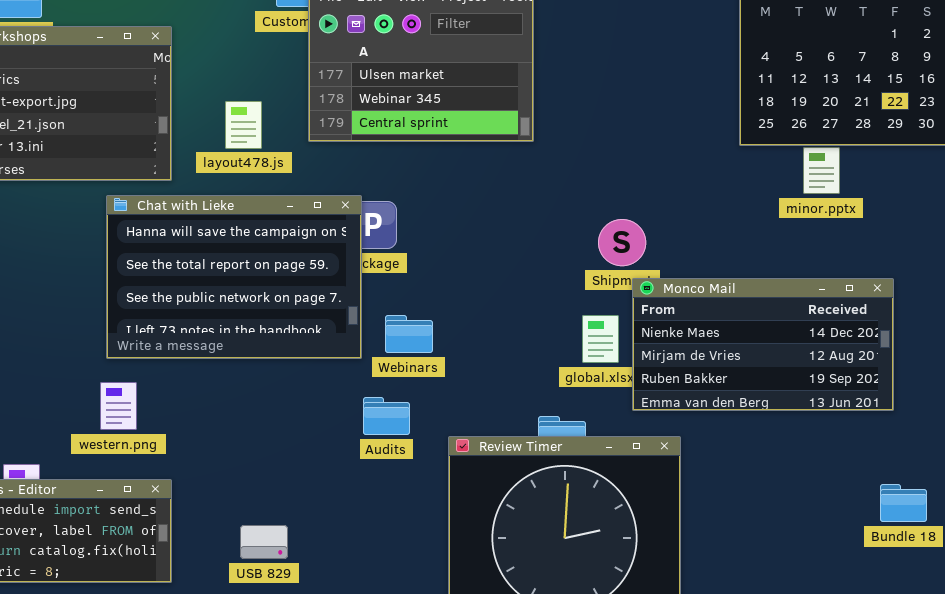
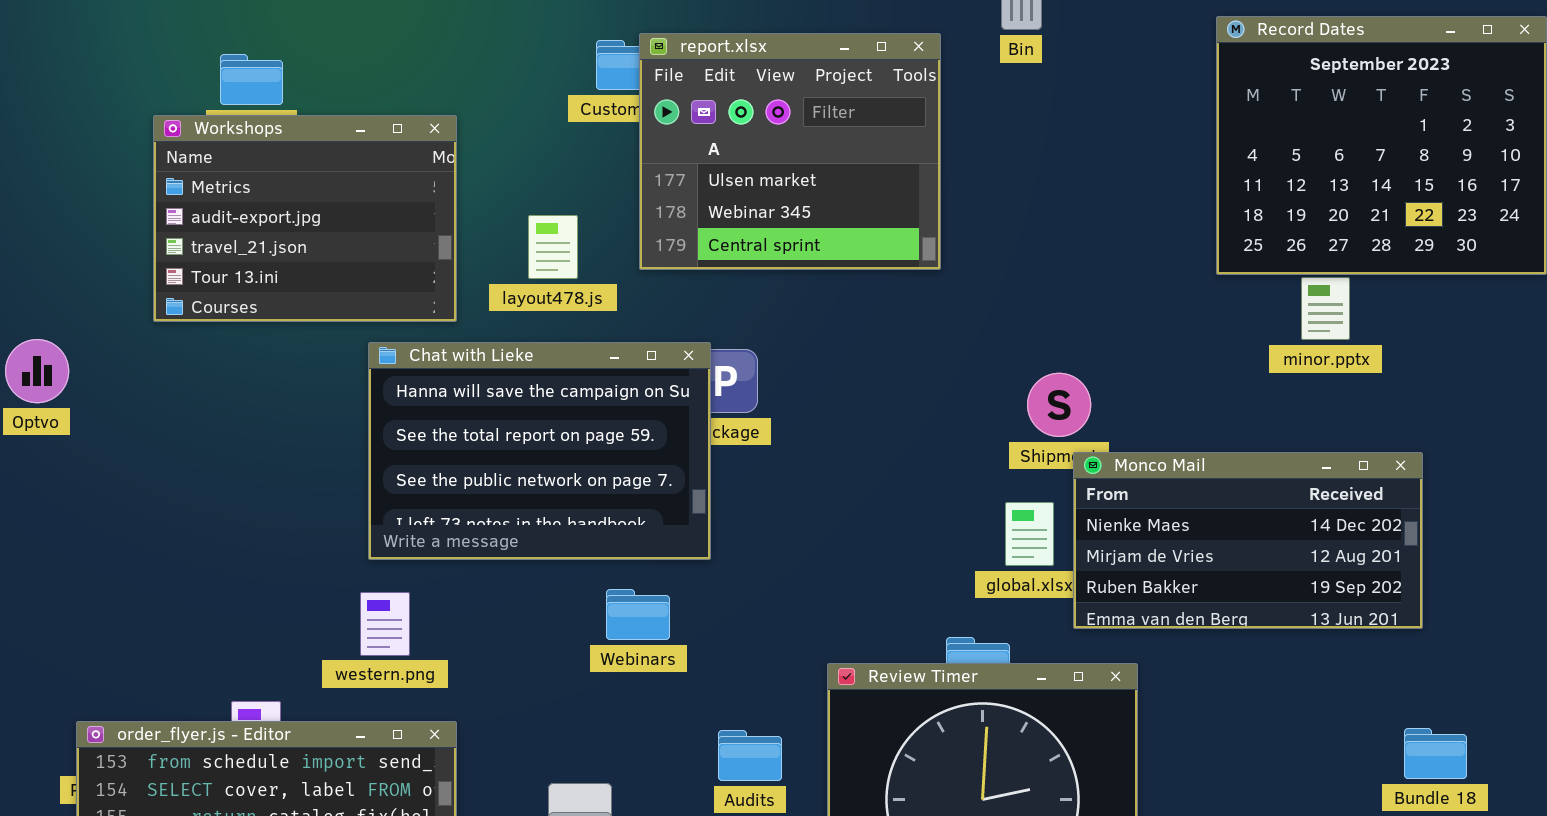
Webinars: [385,315,433,353] -> [606,589,670,640], moved
Audits: [363,397,410,435] -> [718,730,782,781], moved

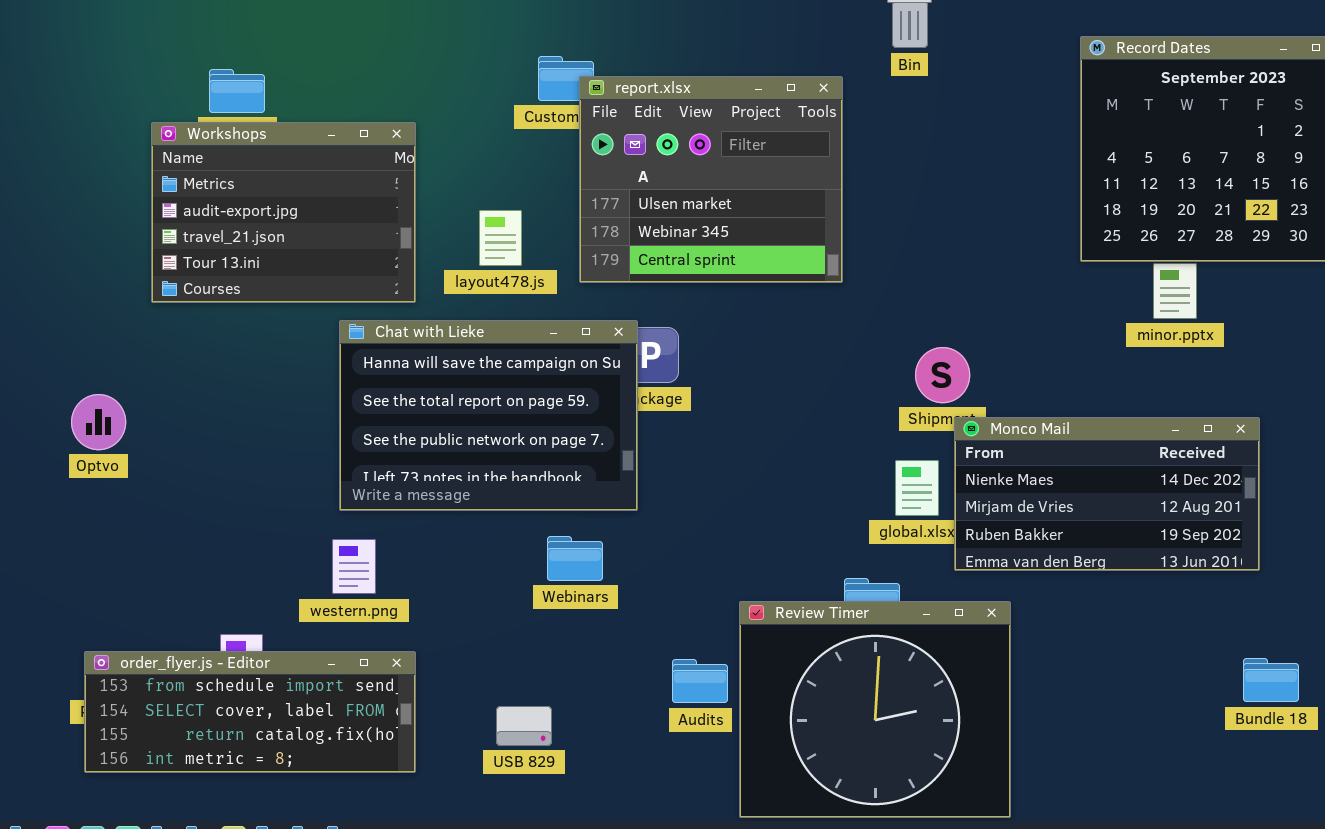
report.xlsx: [639,33,941,270] -> [579,76,843,283], moved
Optvo: [5,339,69,403] -> [71,394,126,450], moved
Audits: [718,730,782,781] -> [672,659,728,703], moved

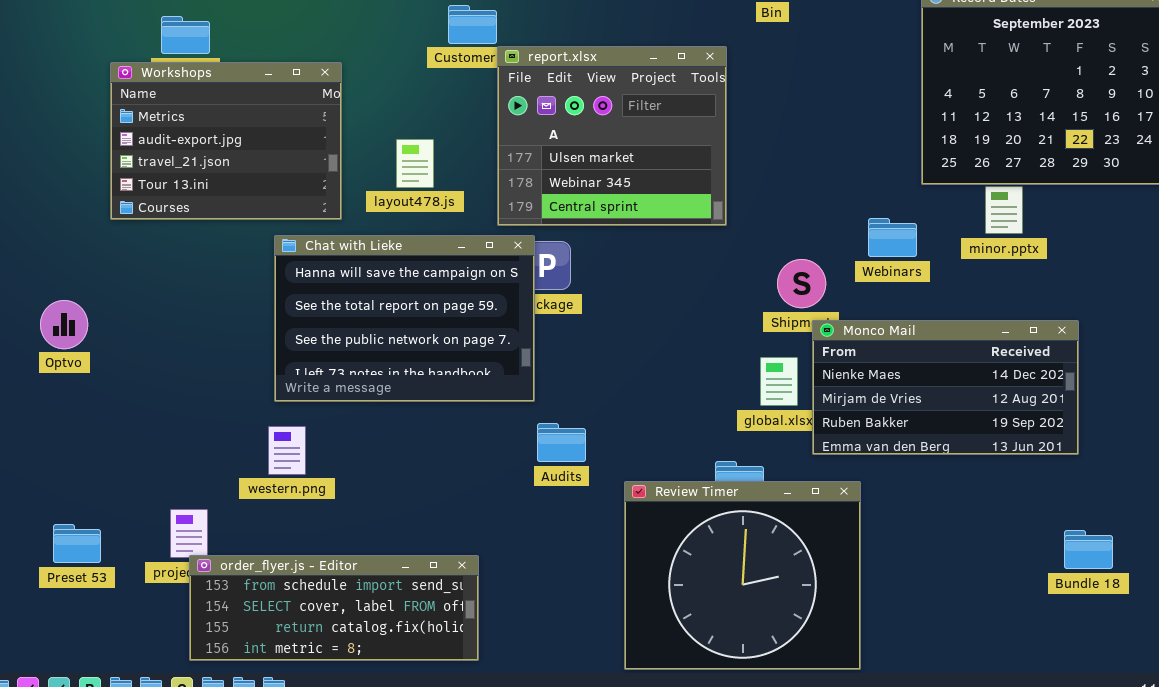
report.xlsx: [579,76,843,283] -> [497,46,727,226], moved
Webinars: [547,536,603,581] -> [868,218,917,257], moved
order_flyer.js - Editor: [84,651,416,773] -> [189,555,479,661], moved
Audits: [672,659,728,703] -> [537,423,586,462], moved

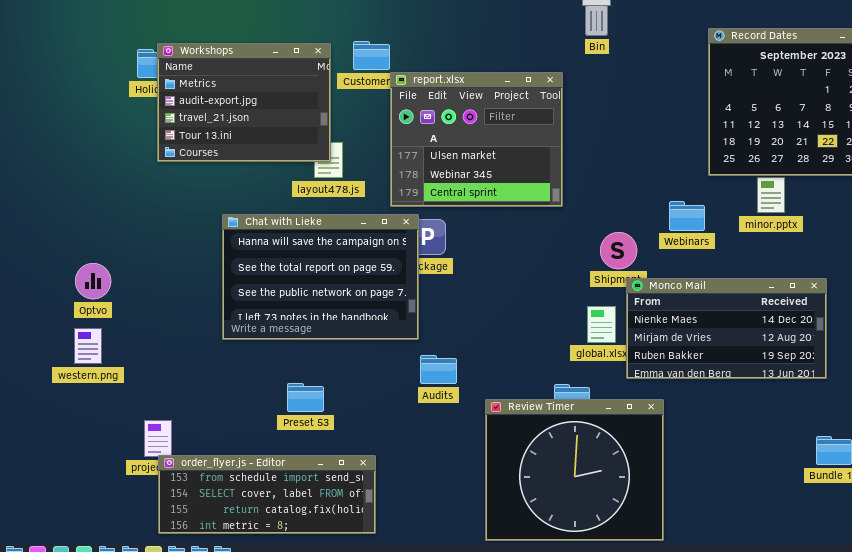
Workshops: [110,62,342,220] -> [157,43,331,162], moved
Optvo: [40,300,88,349] -> [75,263,111,299], moved
western.png: [268,426,306,475] -> [74,328,102,364], moved
Preset 53: [53,524,101,563] -> [287,383,324,412], moved

